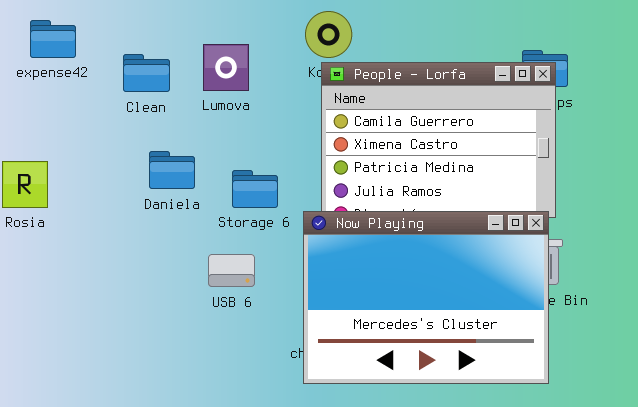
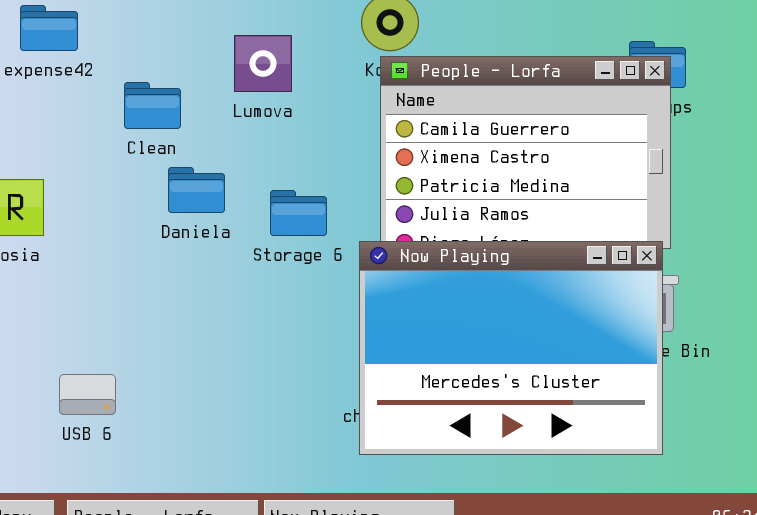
Clean: [123,54,170,92] -> [124,82,181,129], moved
USB 6: [208,254,255,287] -> [59,374,116,415], moved

